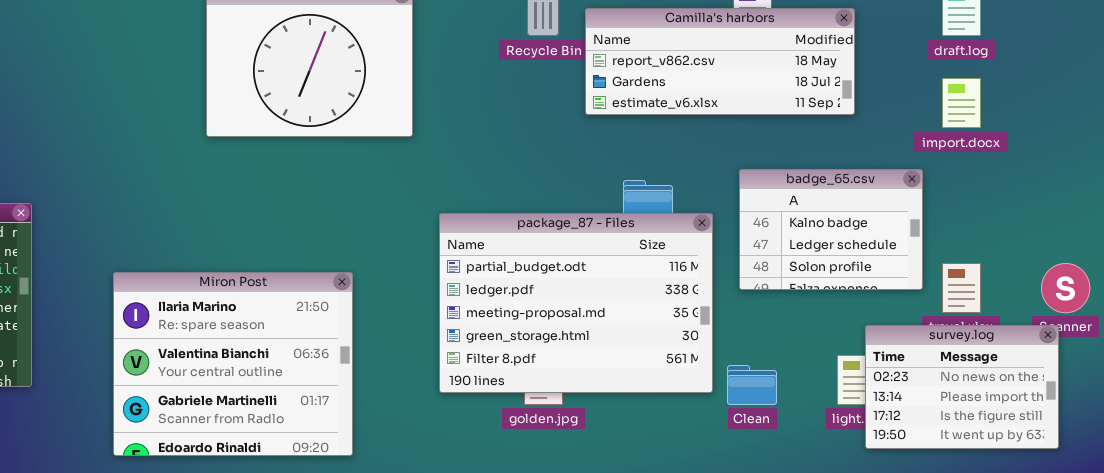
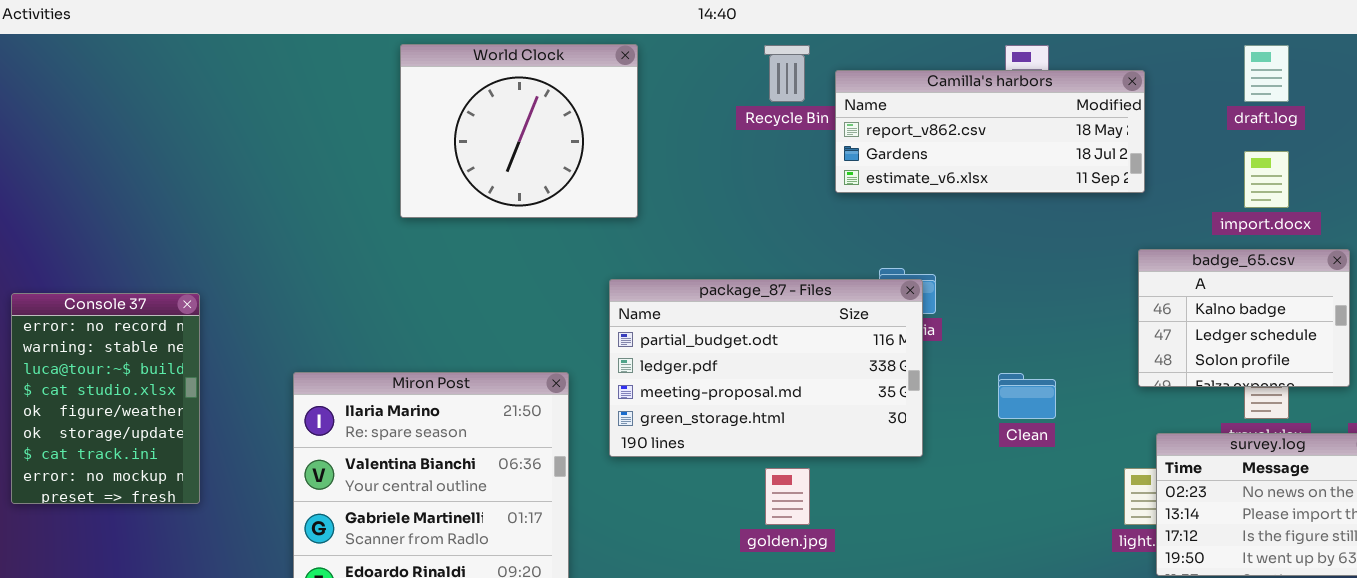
badge_65.csv: [739,169,923,290] -> [1138,249,1350,387], moved
package_87 - Files: [439,213,713,393] -> [609,279,923,457], moved, resized
Clean: [727,365,777,405] -> [998,373,1056,419], moved

